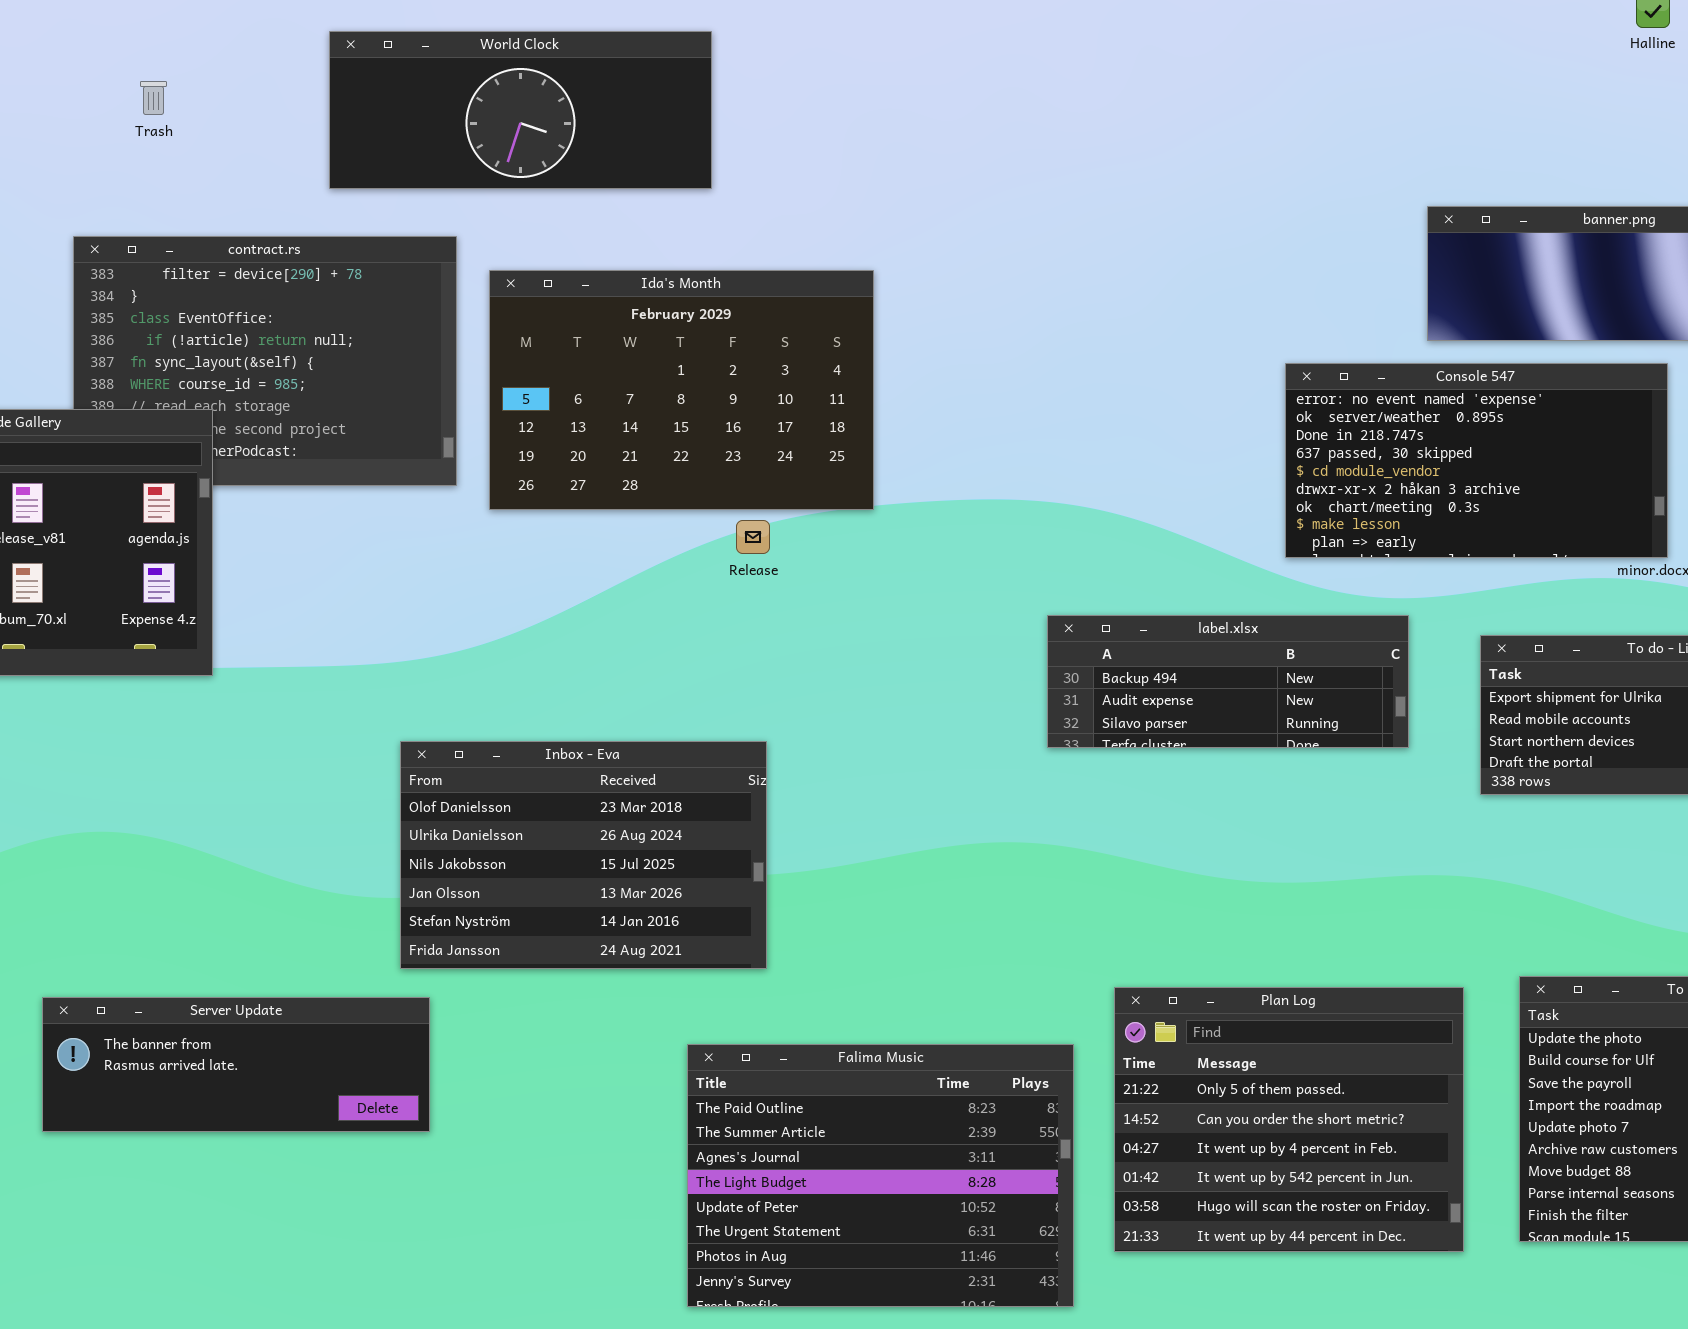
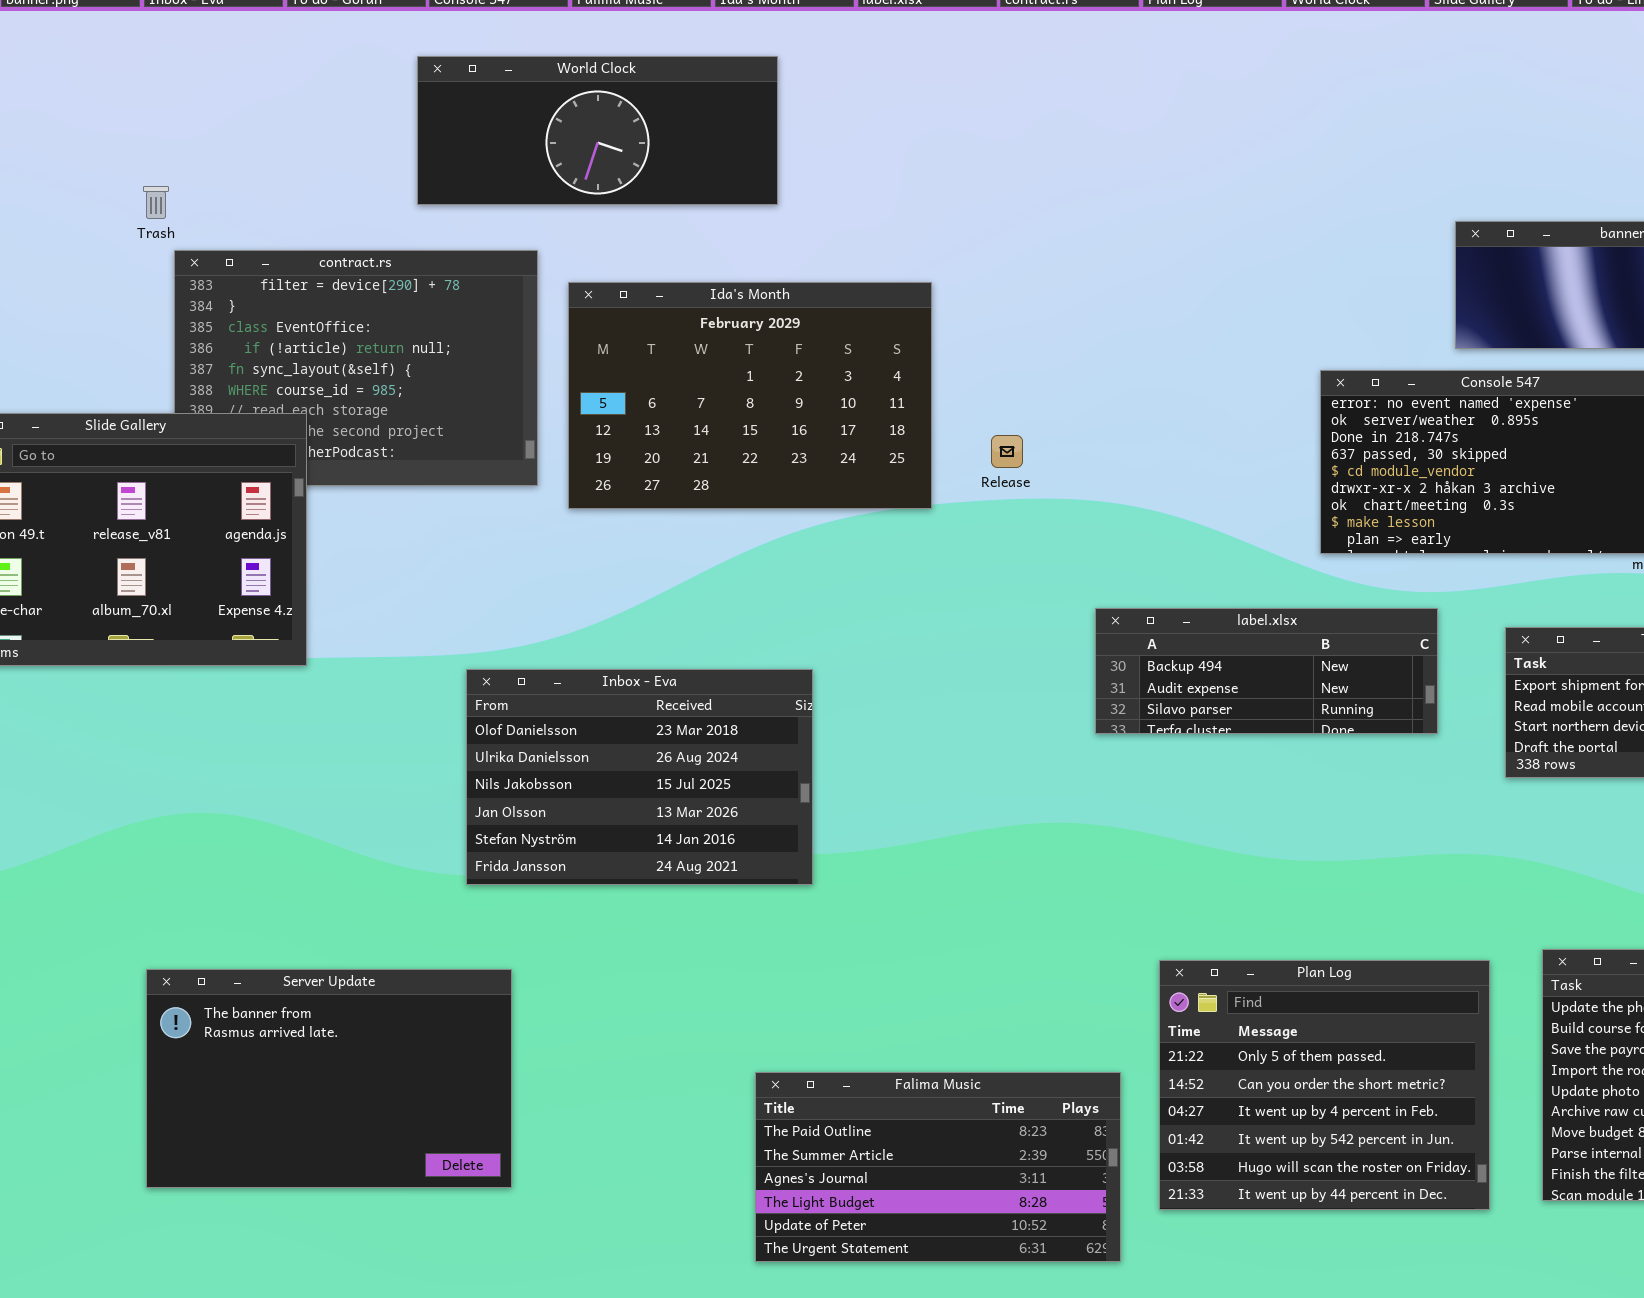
Trash: [140,81,167,115] -> [143,186,169,219], moved
Release: [736,520,770,554] -> [991,435,1023,468], moved
Inbox - Eva: [400,741,767,969] -> [466,669,813,885], moved
Server Update: [42,997,430,1132] -> [146,969,512,1188], resized
Falima Music: [687,1044,1074,1307] -> [755,1072,1121,1262], resized

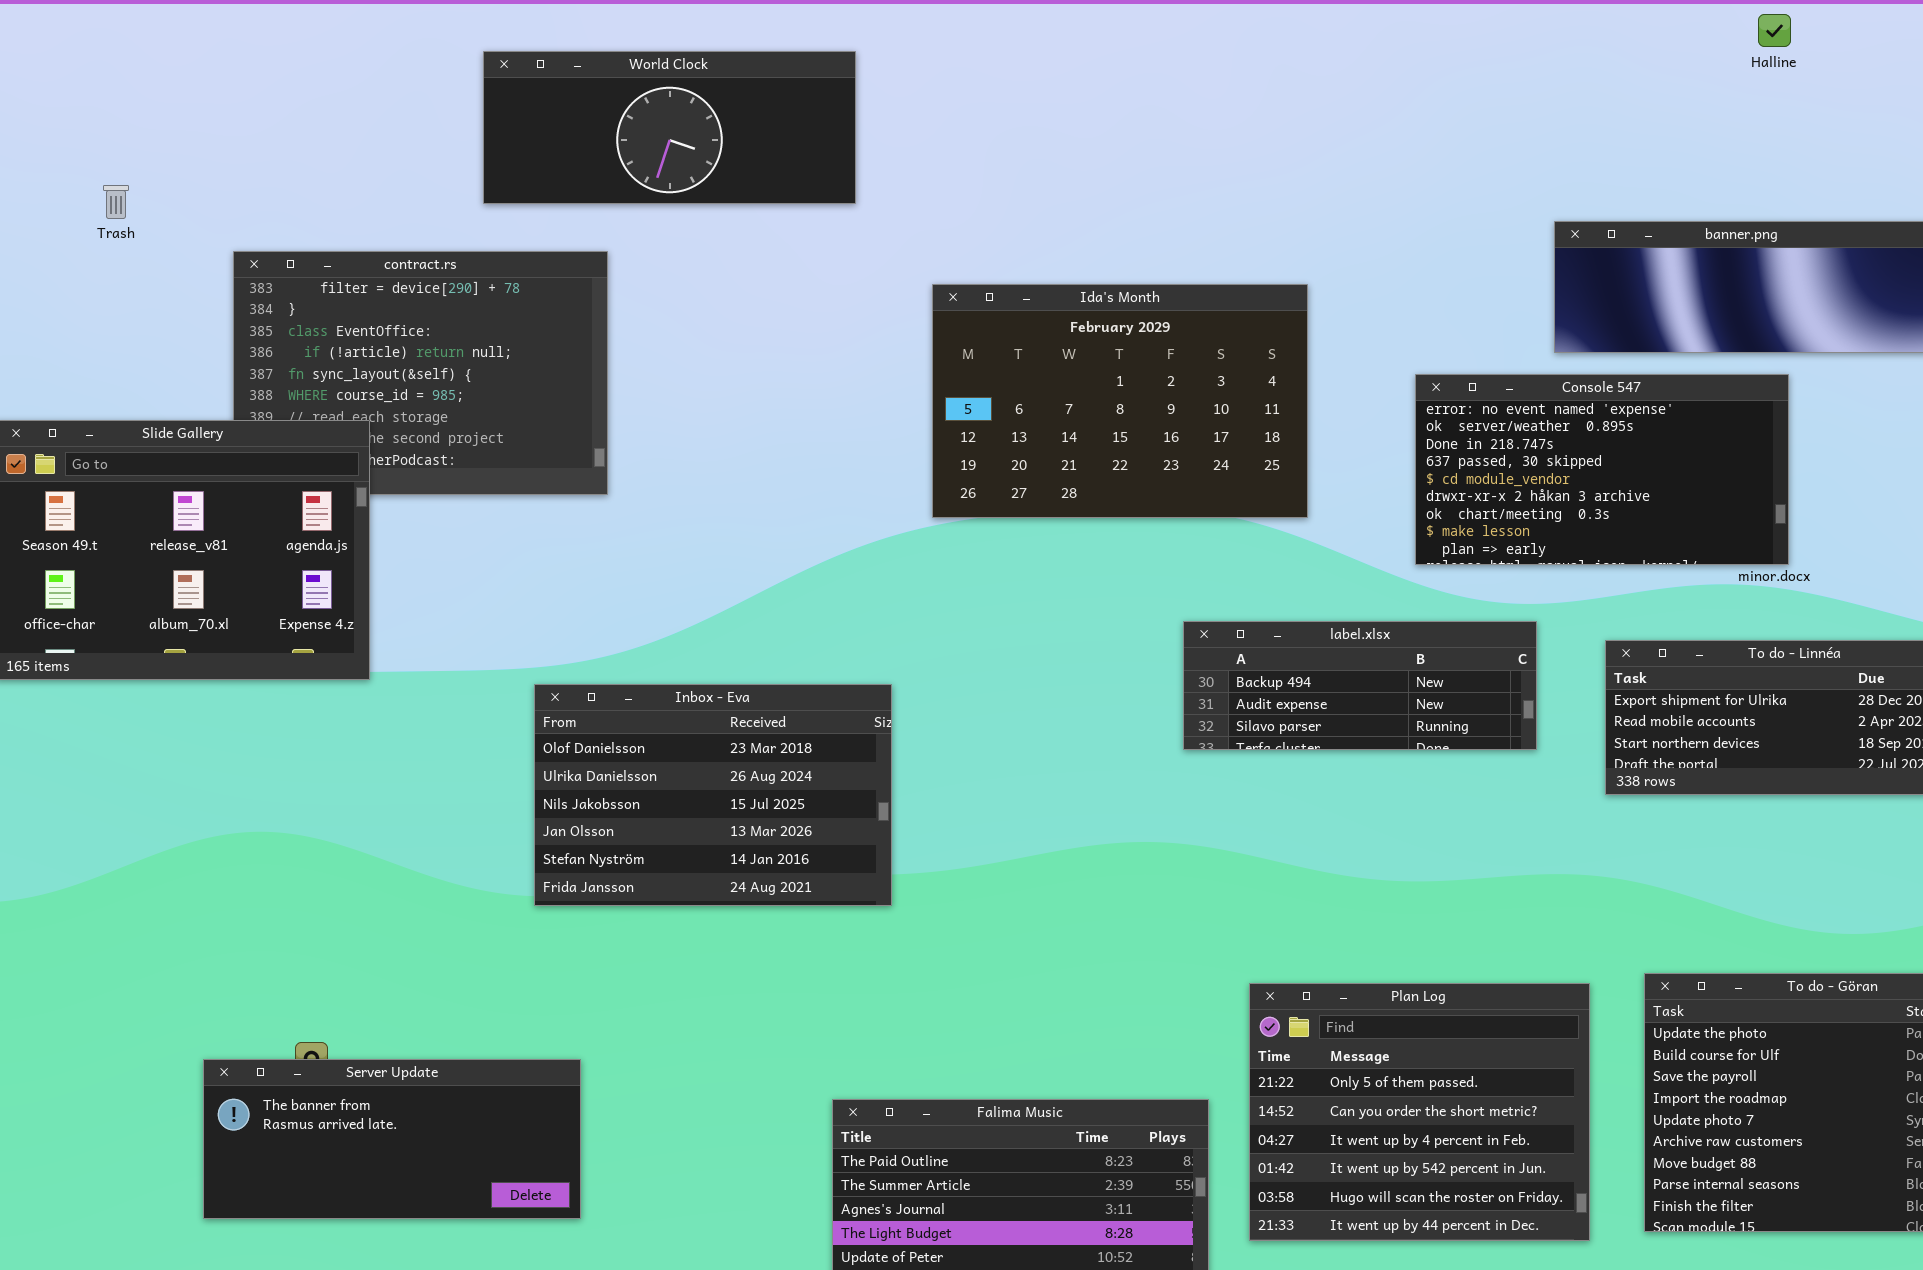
Trash: [143,186,169,219] -> [103,185,129,219], moved
Ida's Month: [568,282,932,509] -> [932,284,1308,518], moved
Server Update: [146,969,512,1188] -> [203,1059,581,1219], resized

